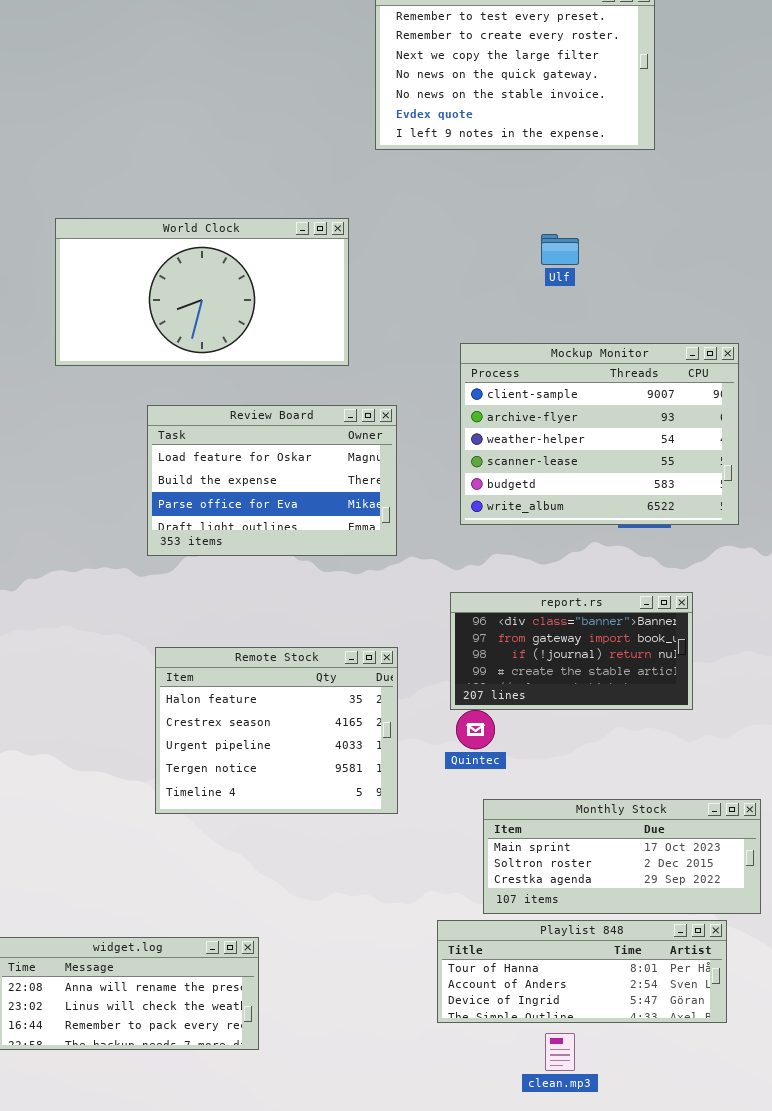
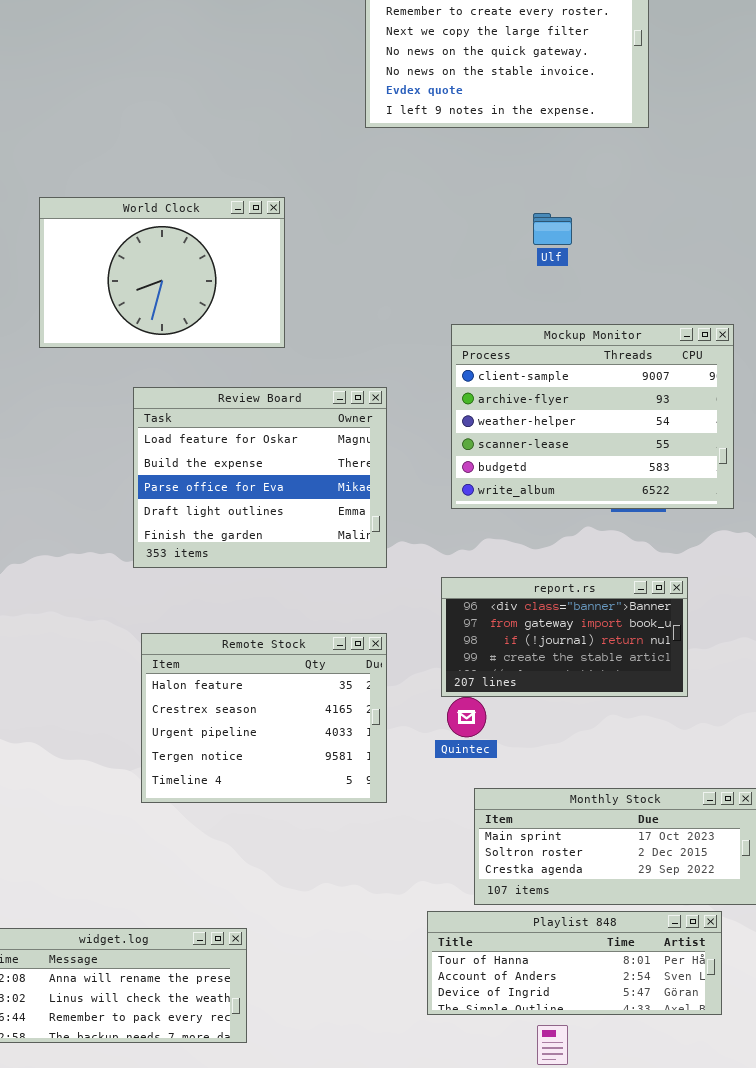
World Clock: [55,218,349,366] -> [39,197,285,348], resized
Review Board: [147,405,397,556] -> [133,387,387,568], resized

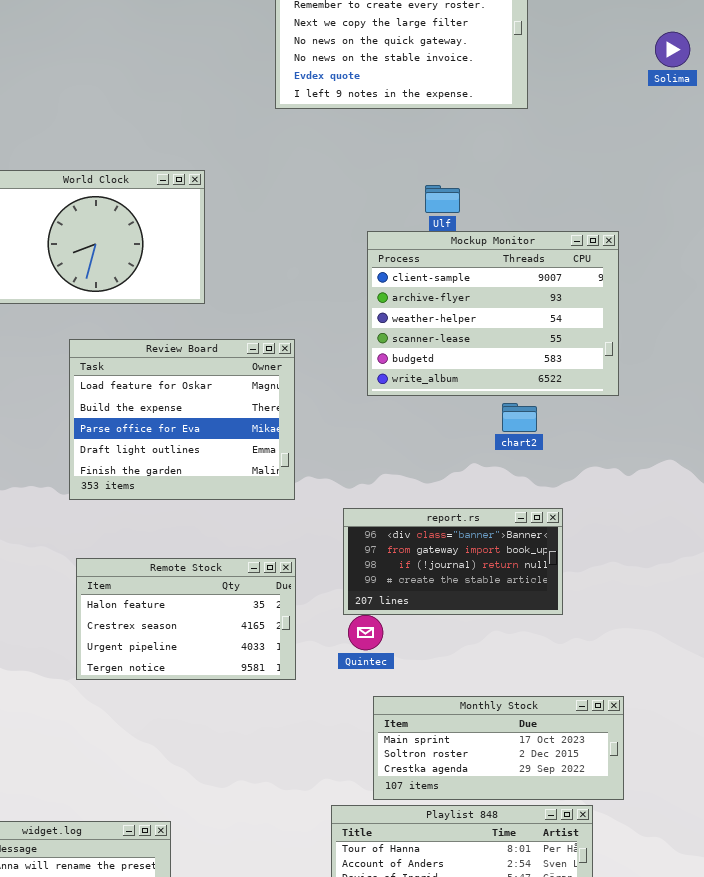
Mockup Monitor: [451,324,734,509] -> [367,231,619,396], moved
Remote Stock: [141,633,387,803] -> [76,558,296,680], resized

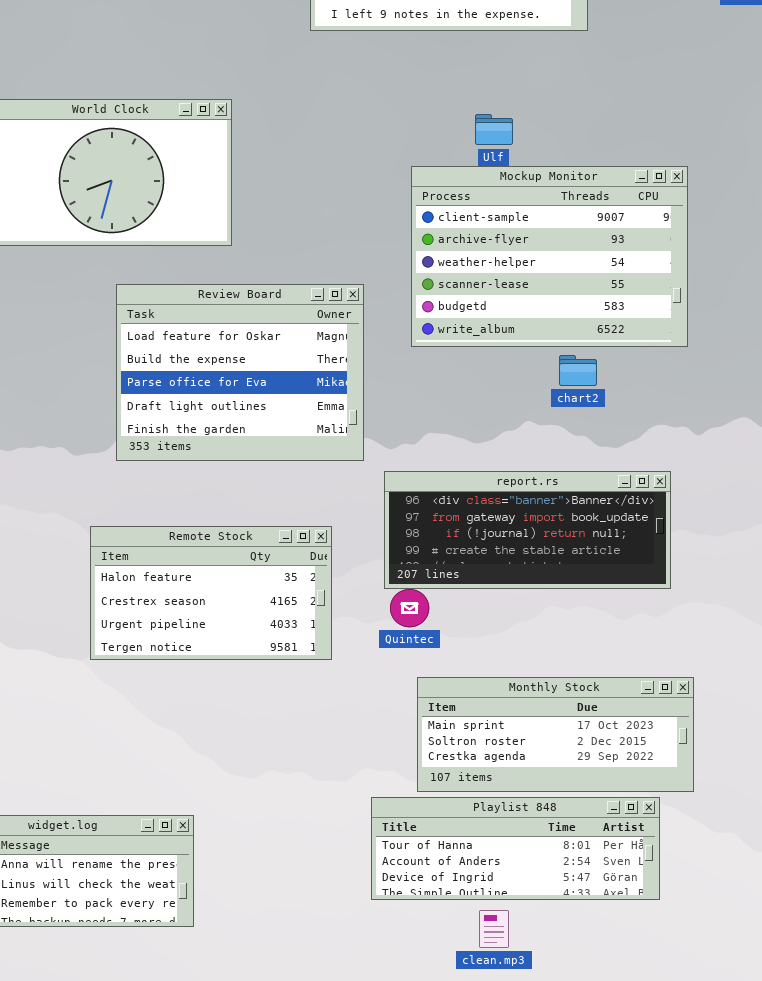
Review Board: [69,339,295,500] -> [116,284,364,461], moved
report.rs: [343,508,563,615] -> [384,471,671,589], resized

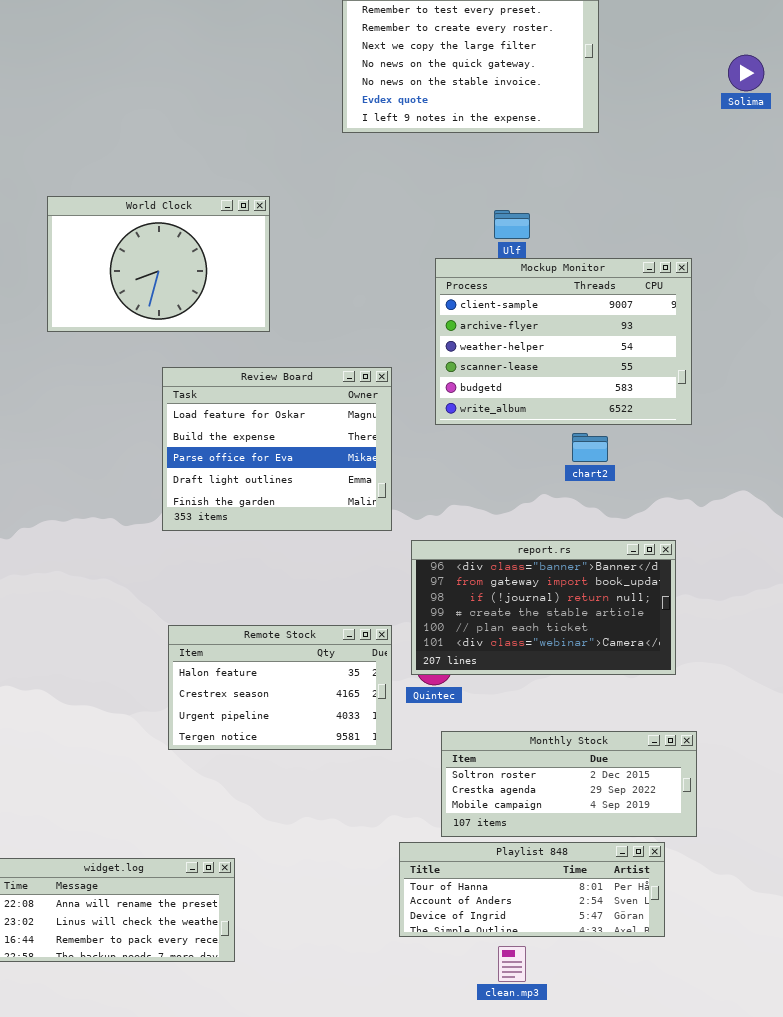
report.rs: [384,471,671,589] -> [411,540,676,675], resized
Remote Stock: [90,526,332,660] -> [168,625,392,750], moved
Monthly Stock: [417,677,694,792] -> [441,731,697,837], scrolled down 1 row

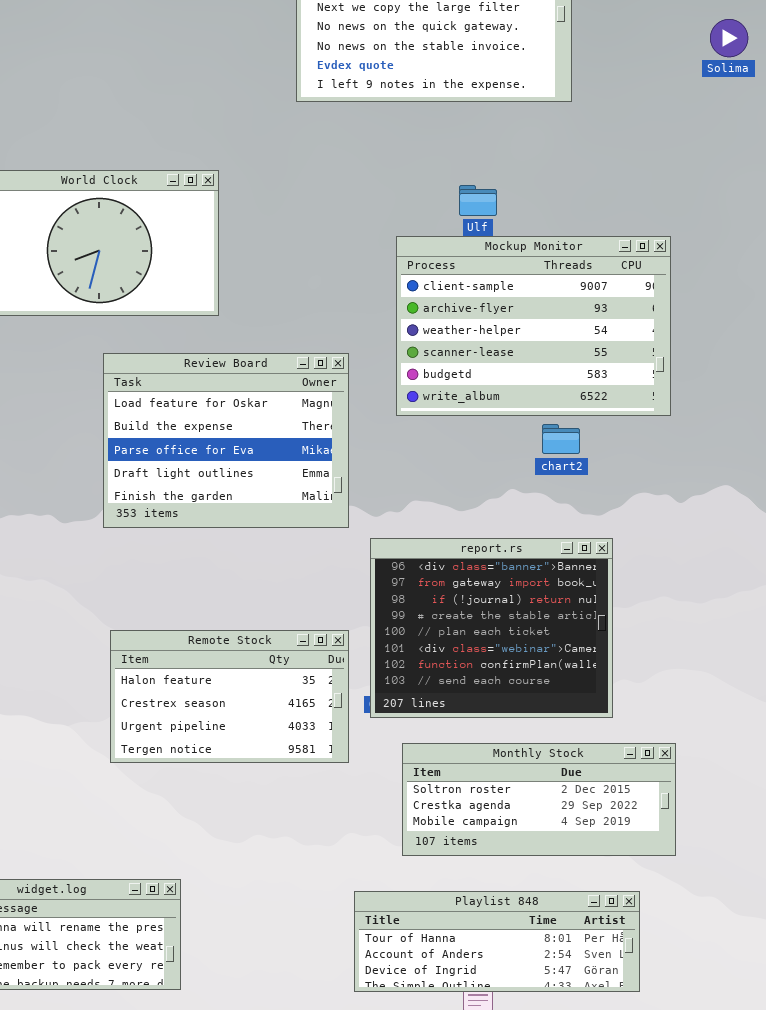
report.rs: [411,540,676,675] -> [370,538,613,718], resized
Playlist 848: [399,842,665,937] -> [354,891,640,992], moved

